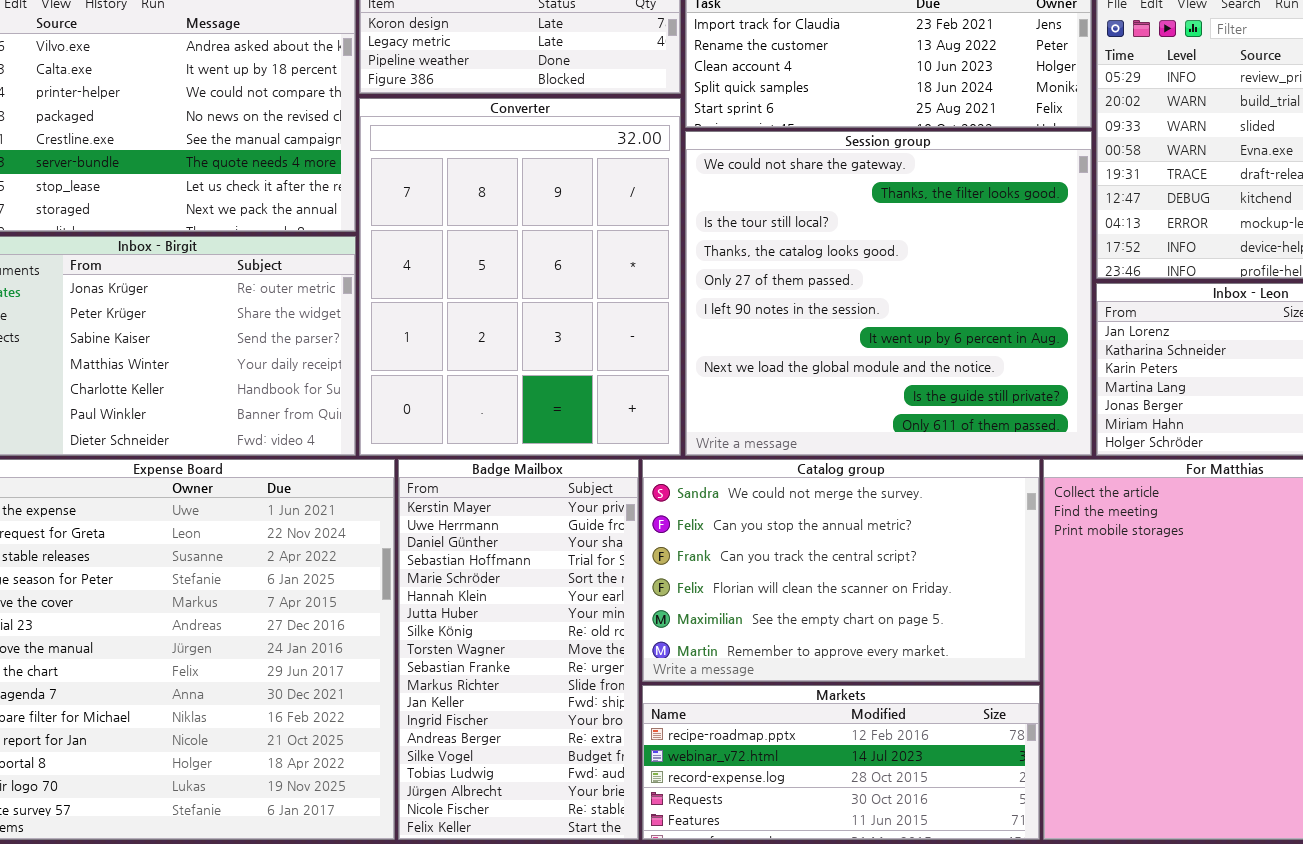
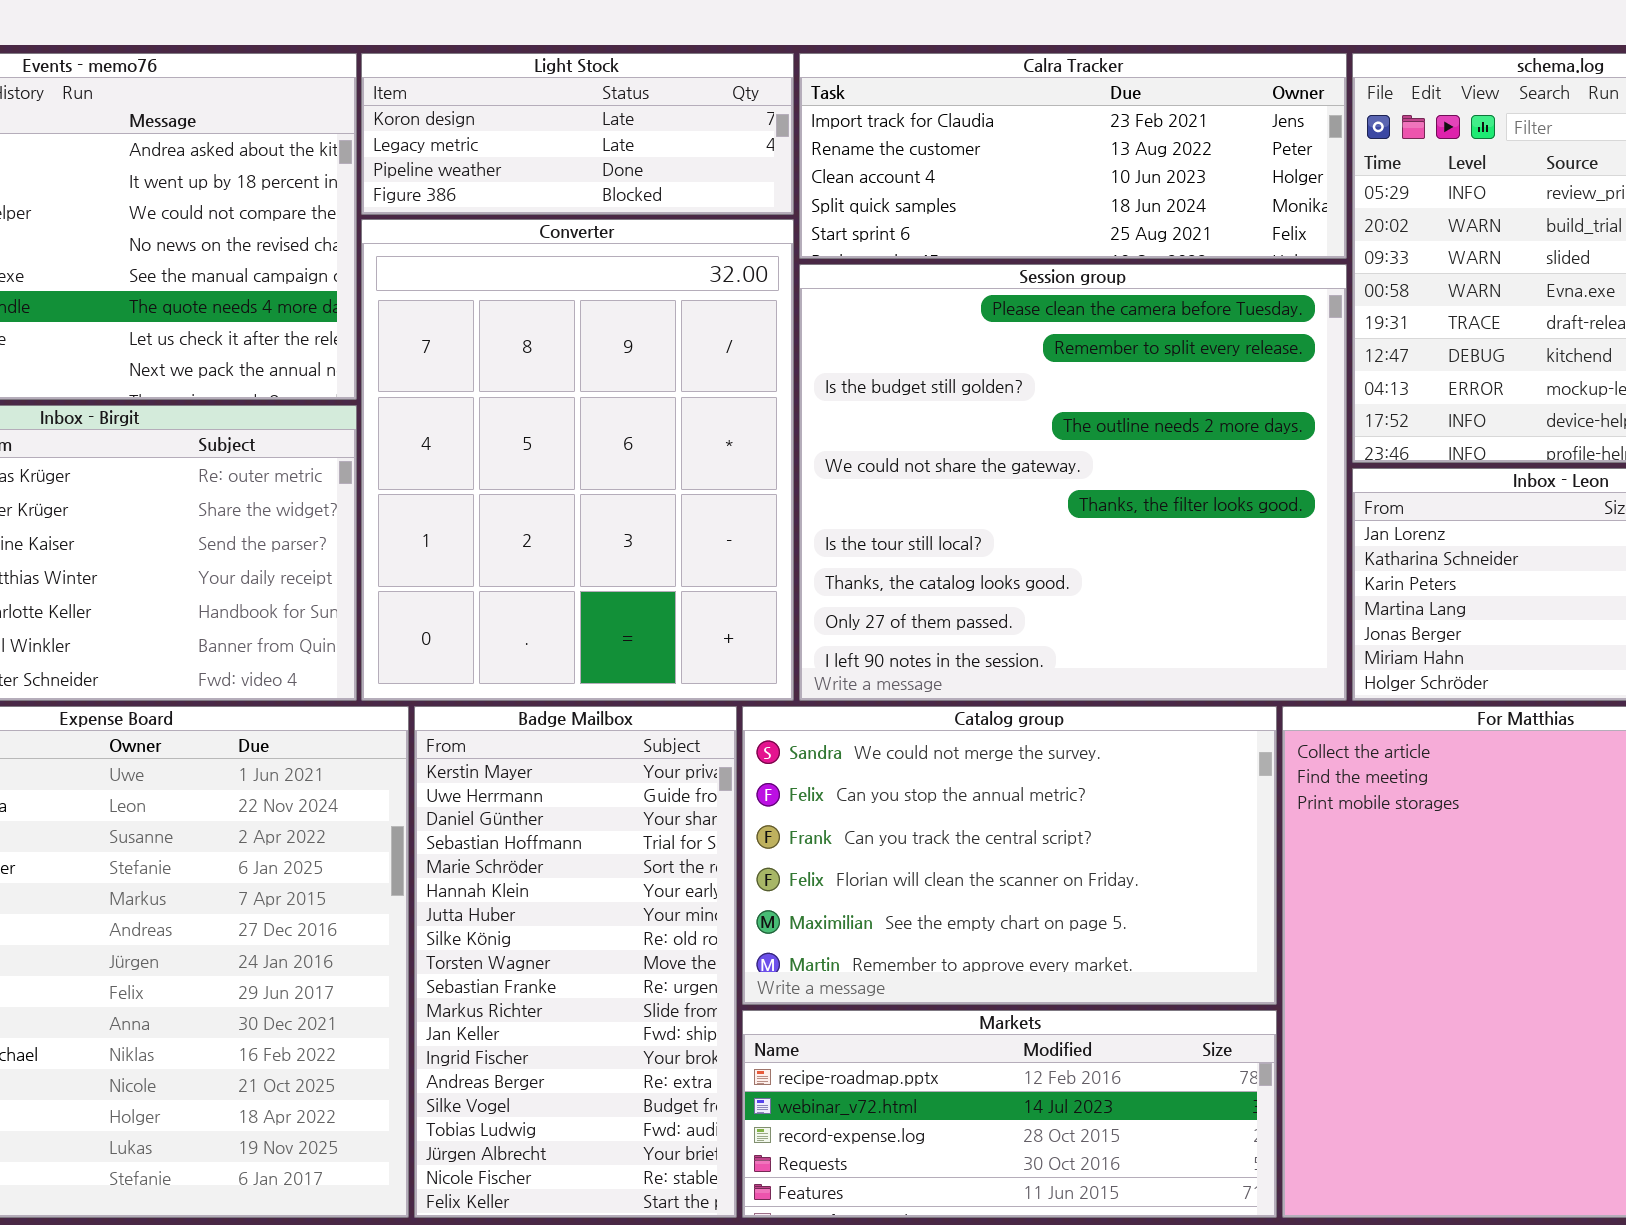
Session group: [685,131,1092,456] -> [799,264,1347,701], scrolled up 4 rows

